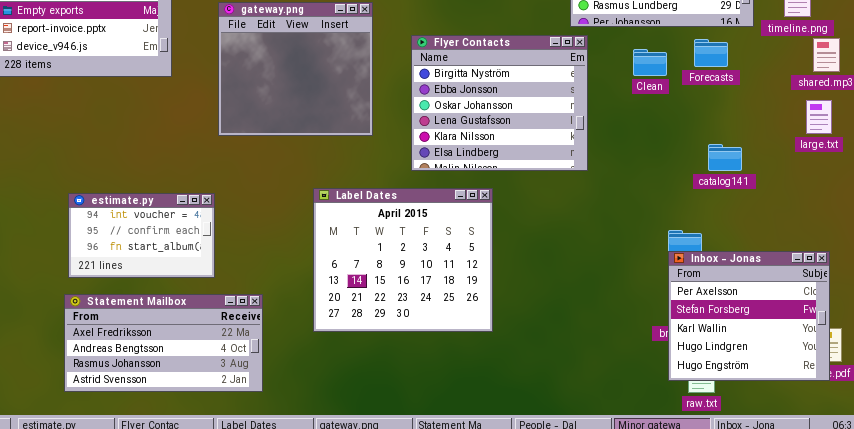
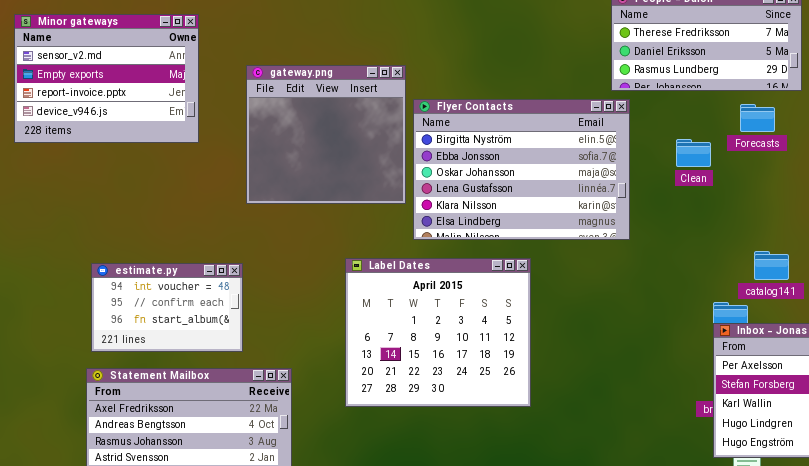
Flyer Contacts: [411,35,588,171] -> [413,99,630,240], resized
Clean: [633,49,667,76] -> [676,139,711,167], moved
catalog141: [708,144,742,171] -> [754,251,789,280], moved

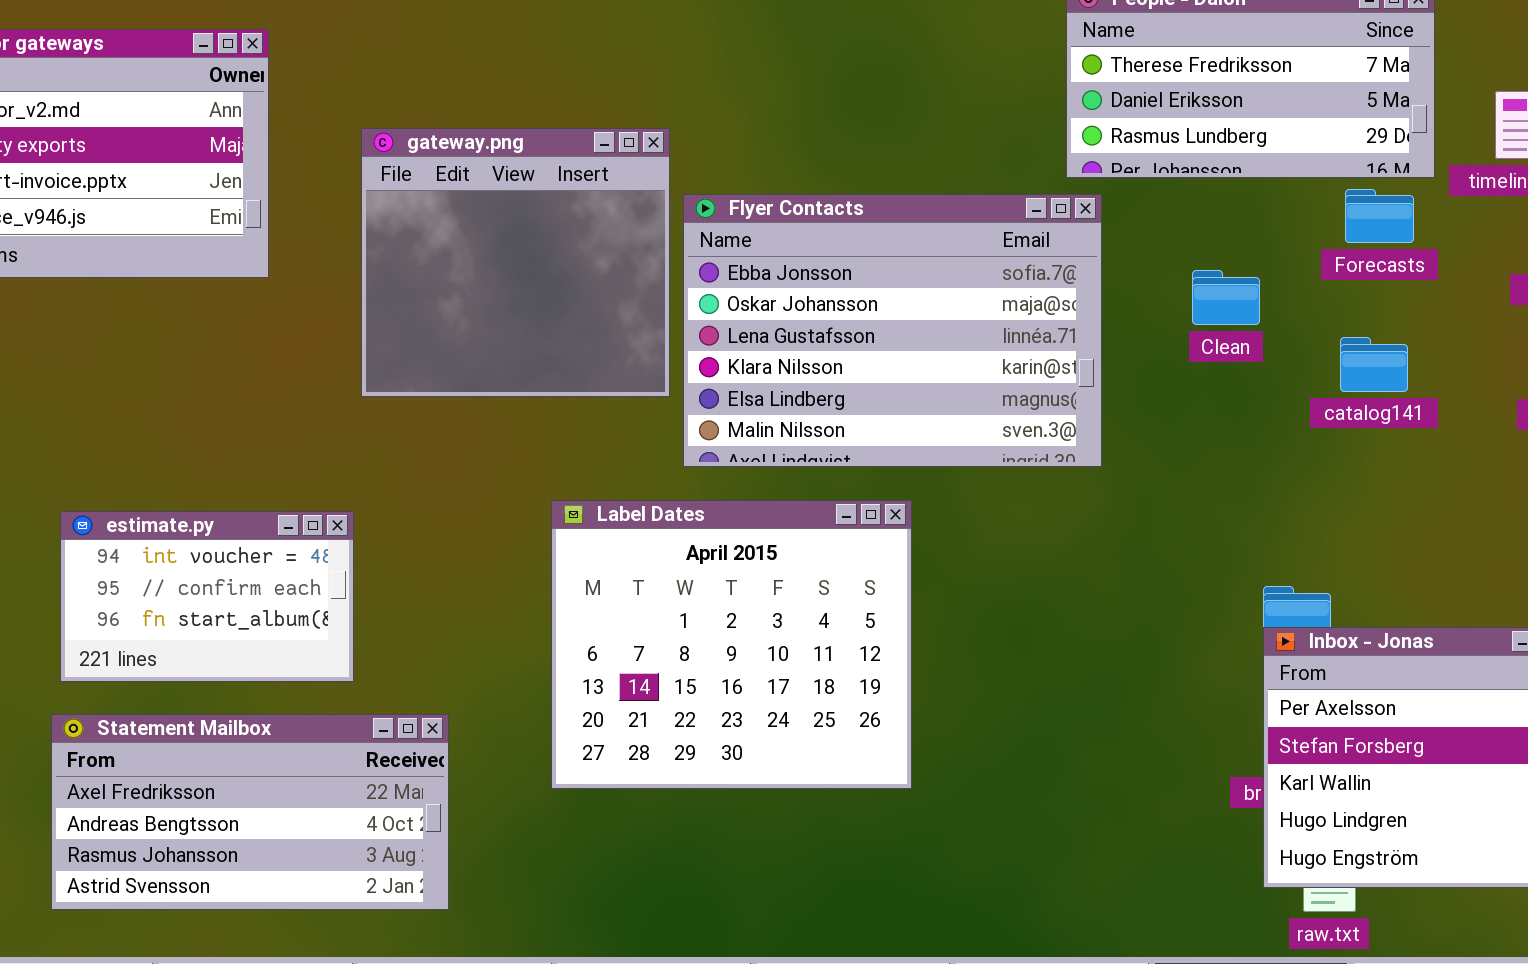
Flyer Contacts: [413,99,630,240] -> [683,194,1102,467], scrolled down 1 row
Forecasts: [740,104,775,132] -> [1345,189,1414,243], moved
catalog141: [754,251,789,280] -> [1340,337,1408,392], moved

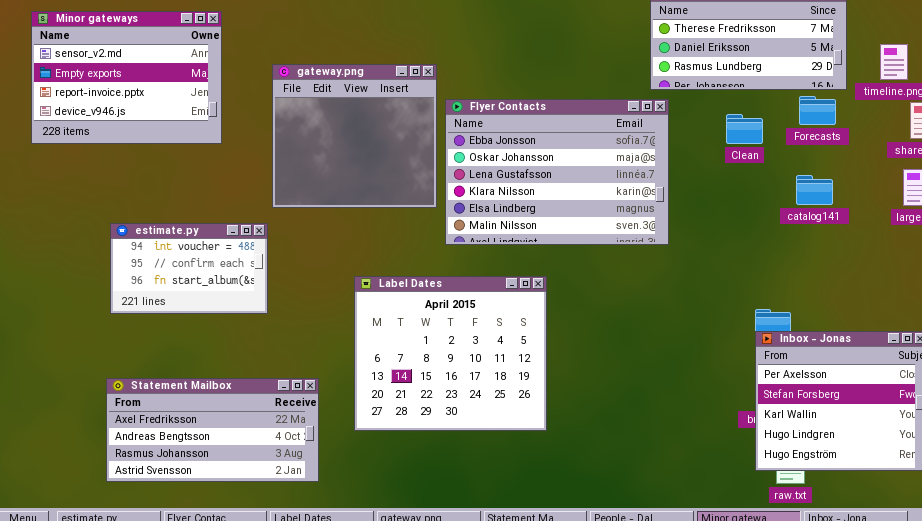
Clean: [1192,270,1260,325] -> [726,114,763,144], moved
Label Dates: [551,500,912,789] -> [354,276,547,431], moved
estimate.py: [60,511,354,682] -> [110,223,268,314], moved

